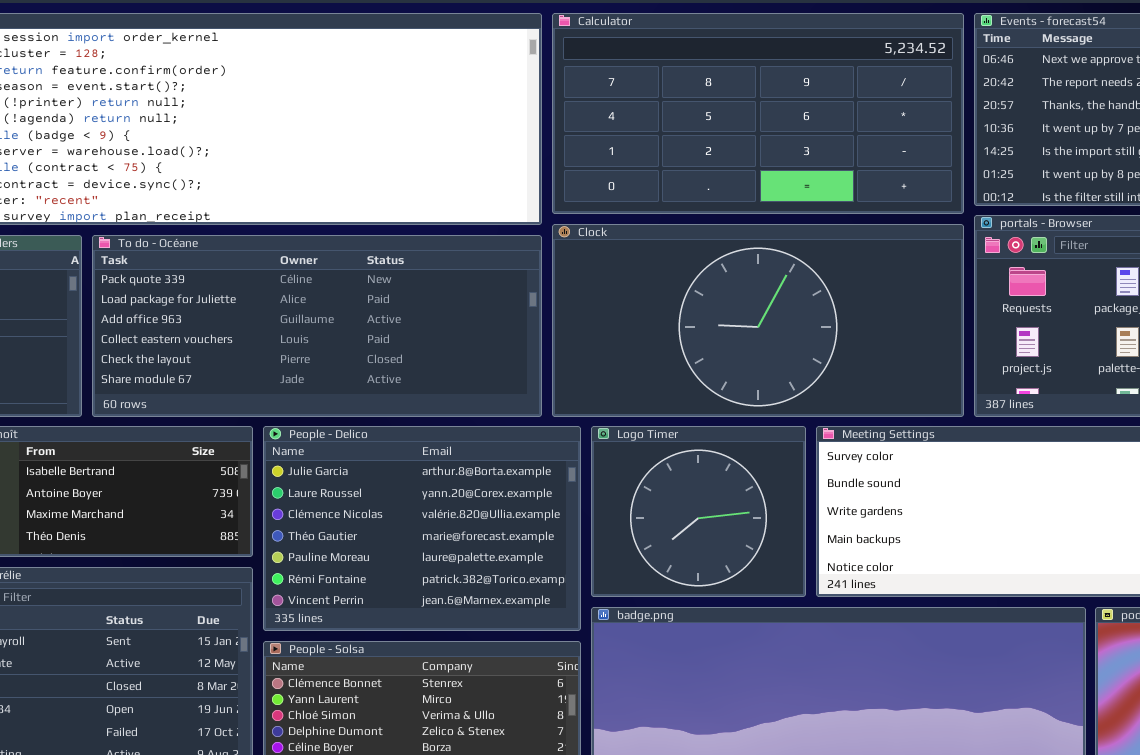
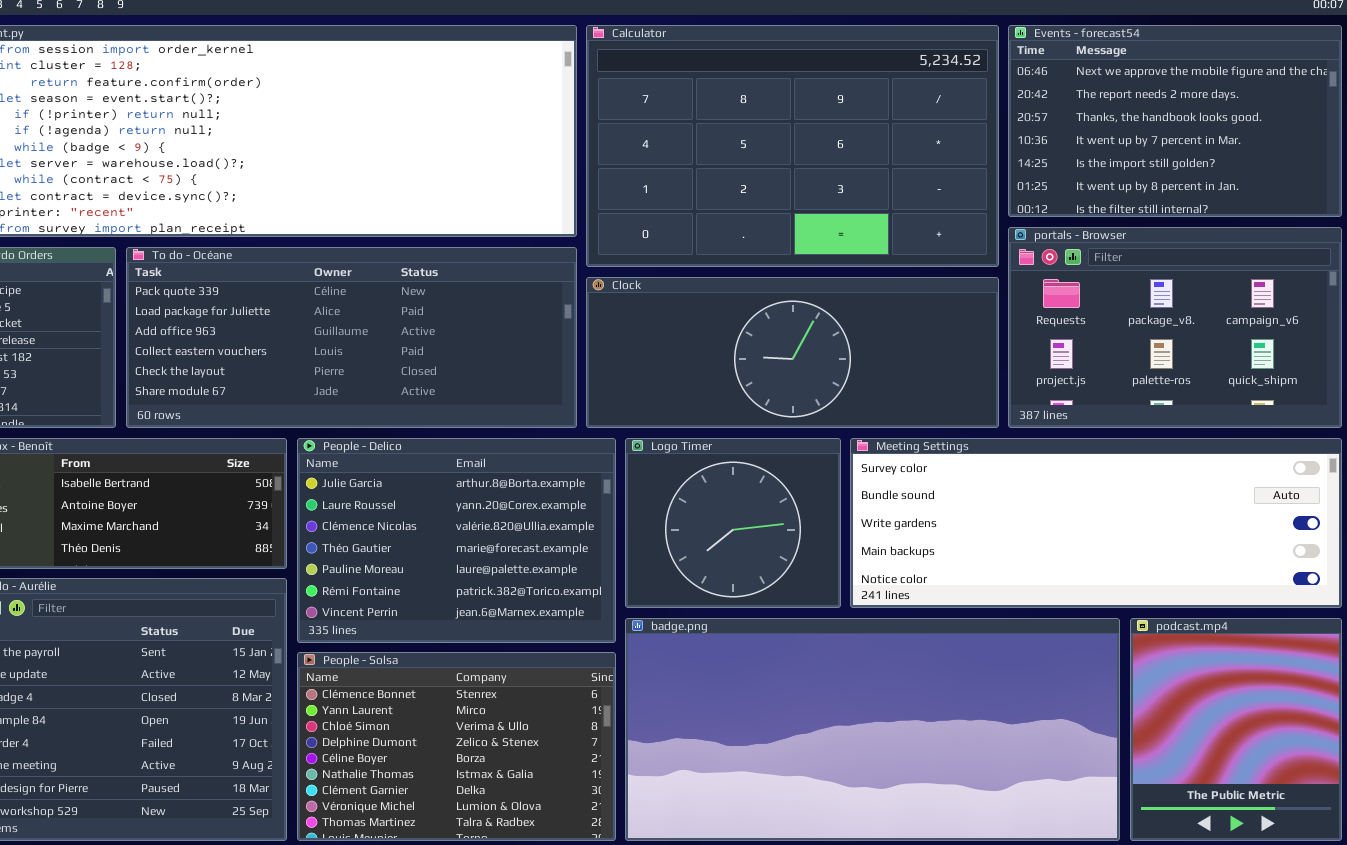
Calculator: [552,13,964,214] -> [586,25,999,267], resized
Clock: [552,224,964,417] -> [586,277,999,428], resized

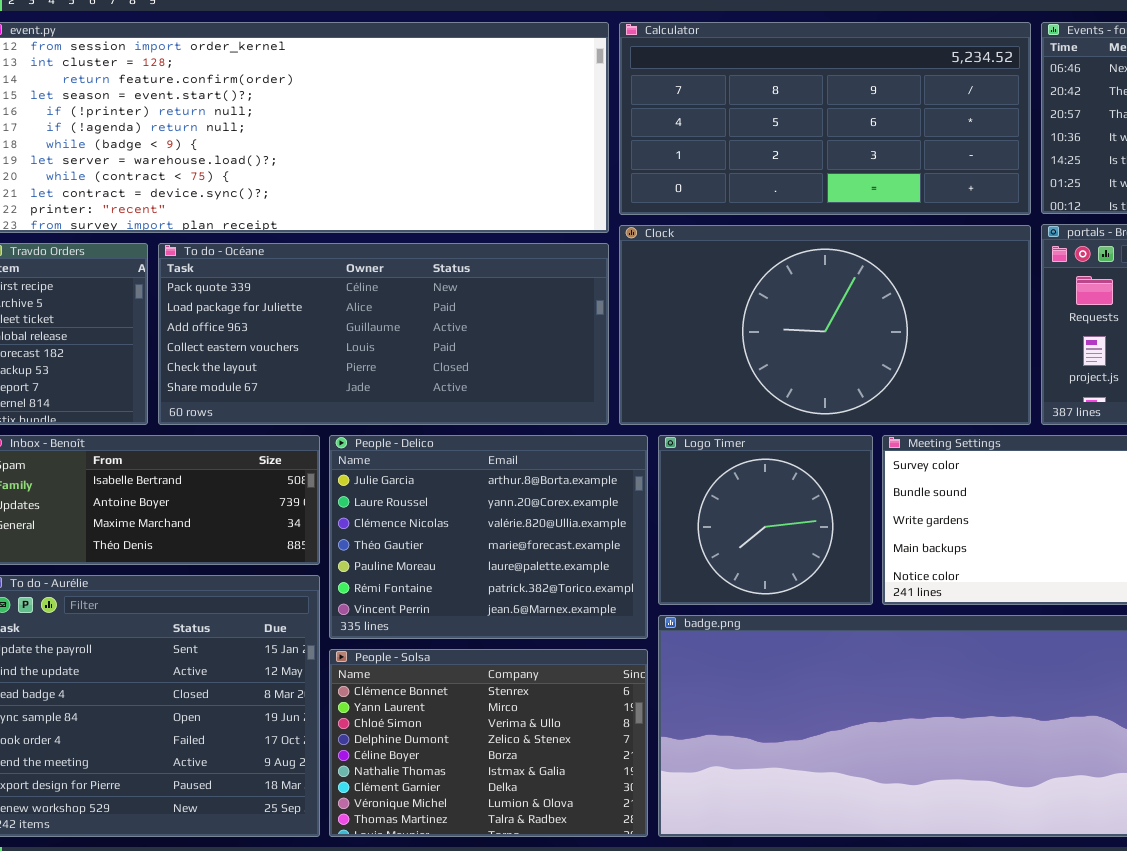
Calculator: [586,25,999,267] -> [619,22,1031,215], resized
Clock: [586,277,999,428] -> [619,225,1031,425], resized

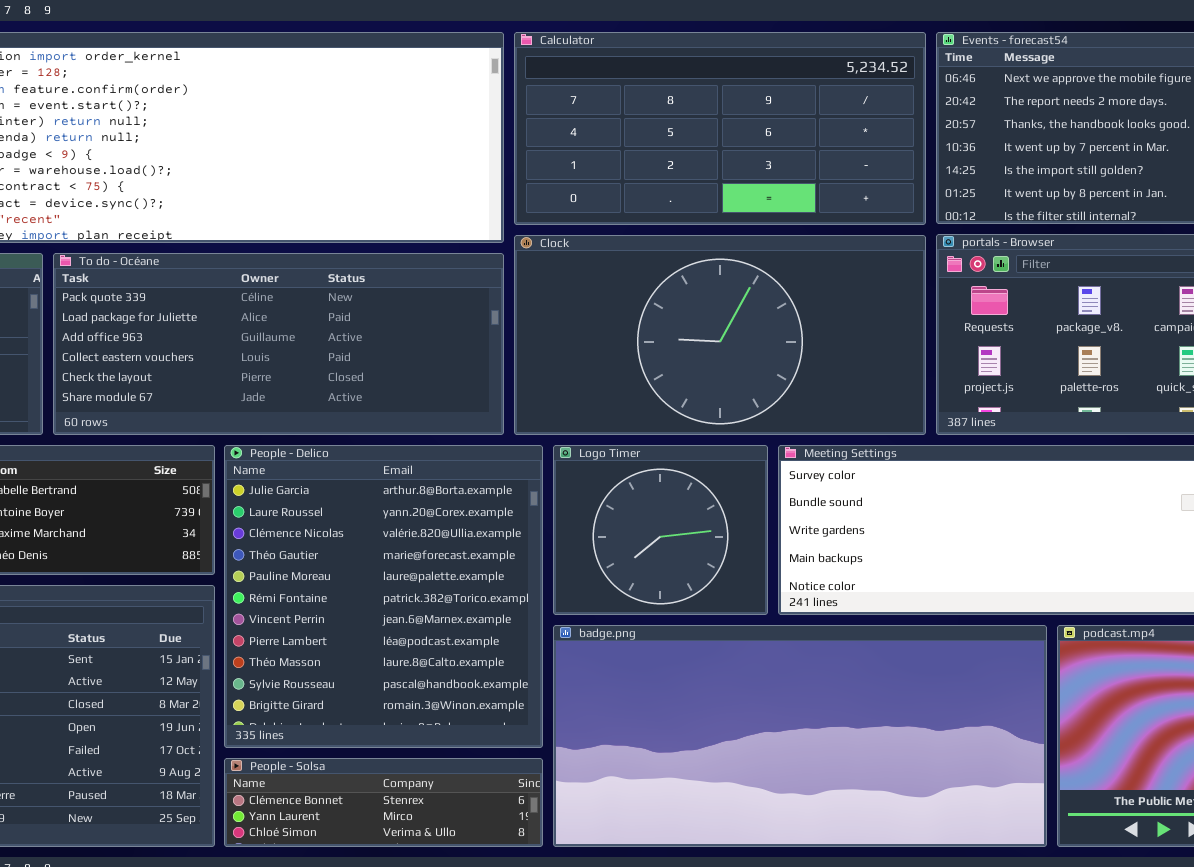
People - Delico: [329,435,648,639] -> [224,445,543,748], resized
People - Solsa: [329,649,648,837] -> [224,758,543,847], resized

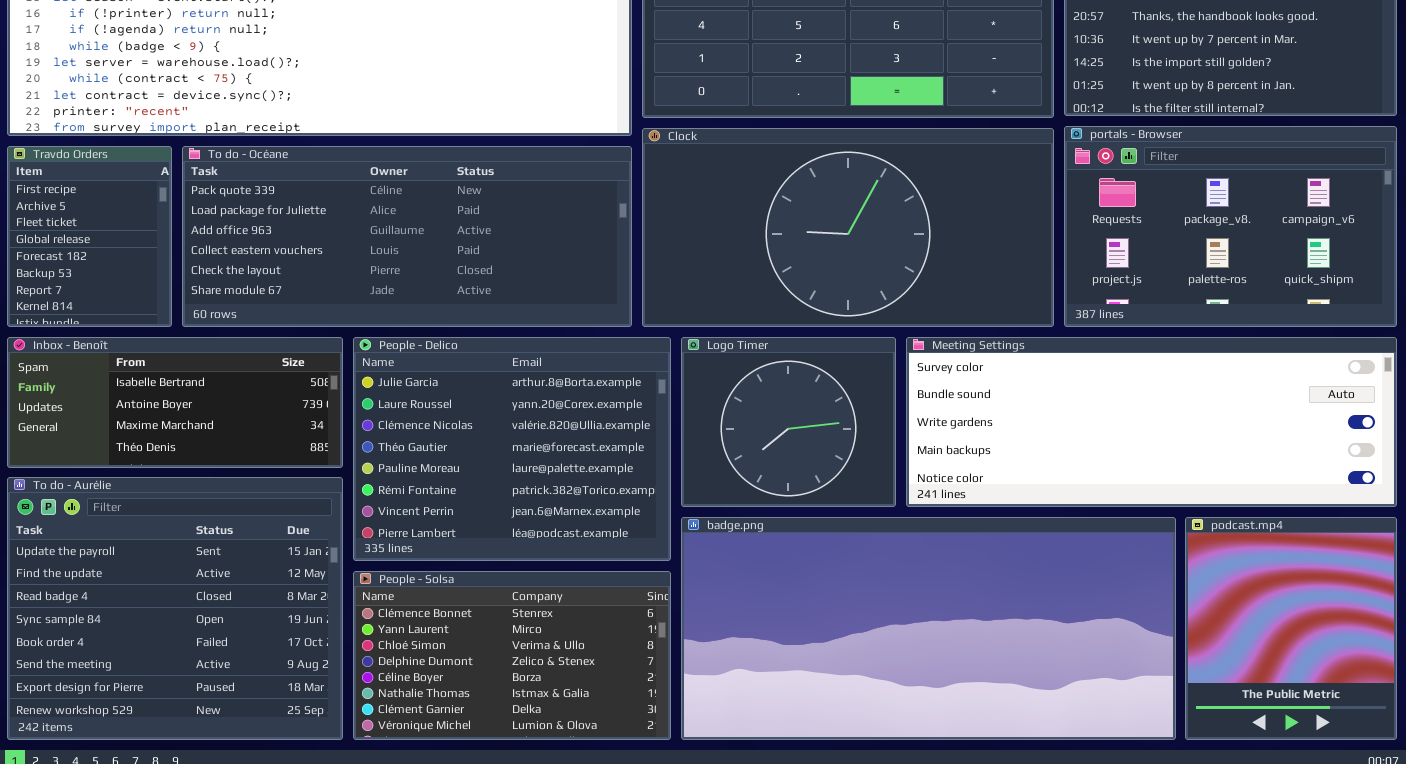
People - Delico: [224,445,543,748] -> [353,337,671,561], resized
People - Solsa: [224,758,543,847] -> [353,571,671,740], resized

